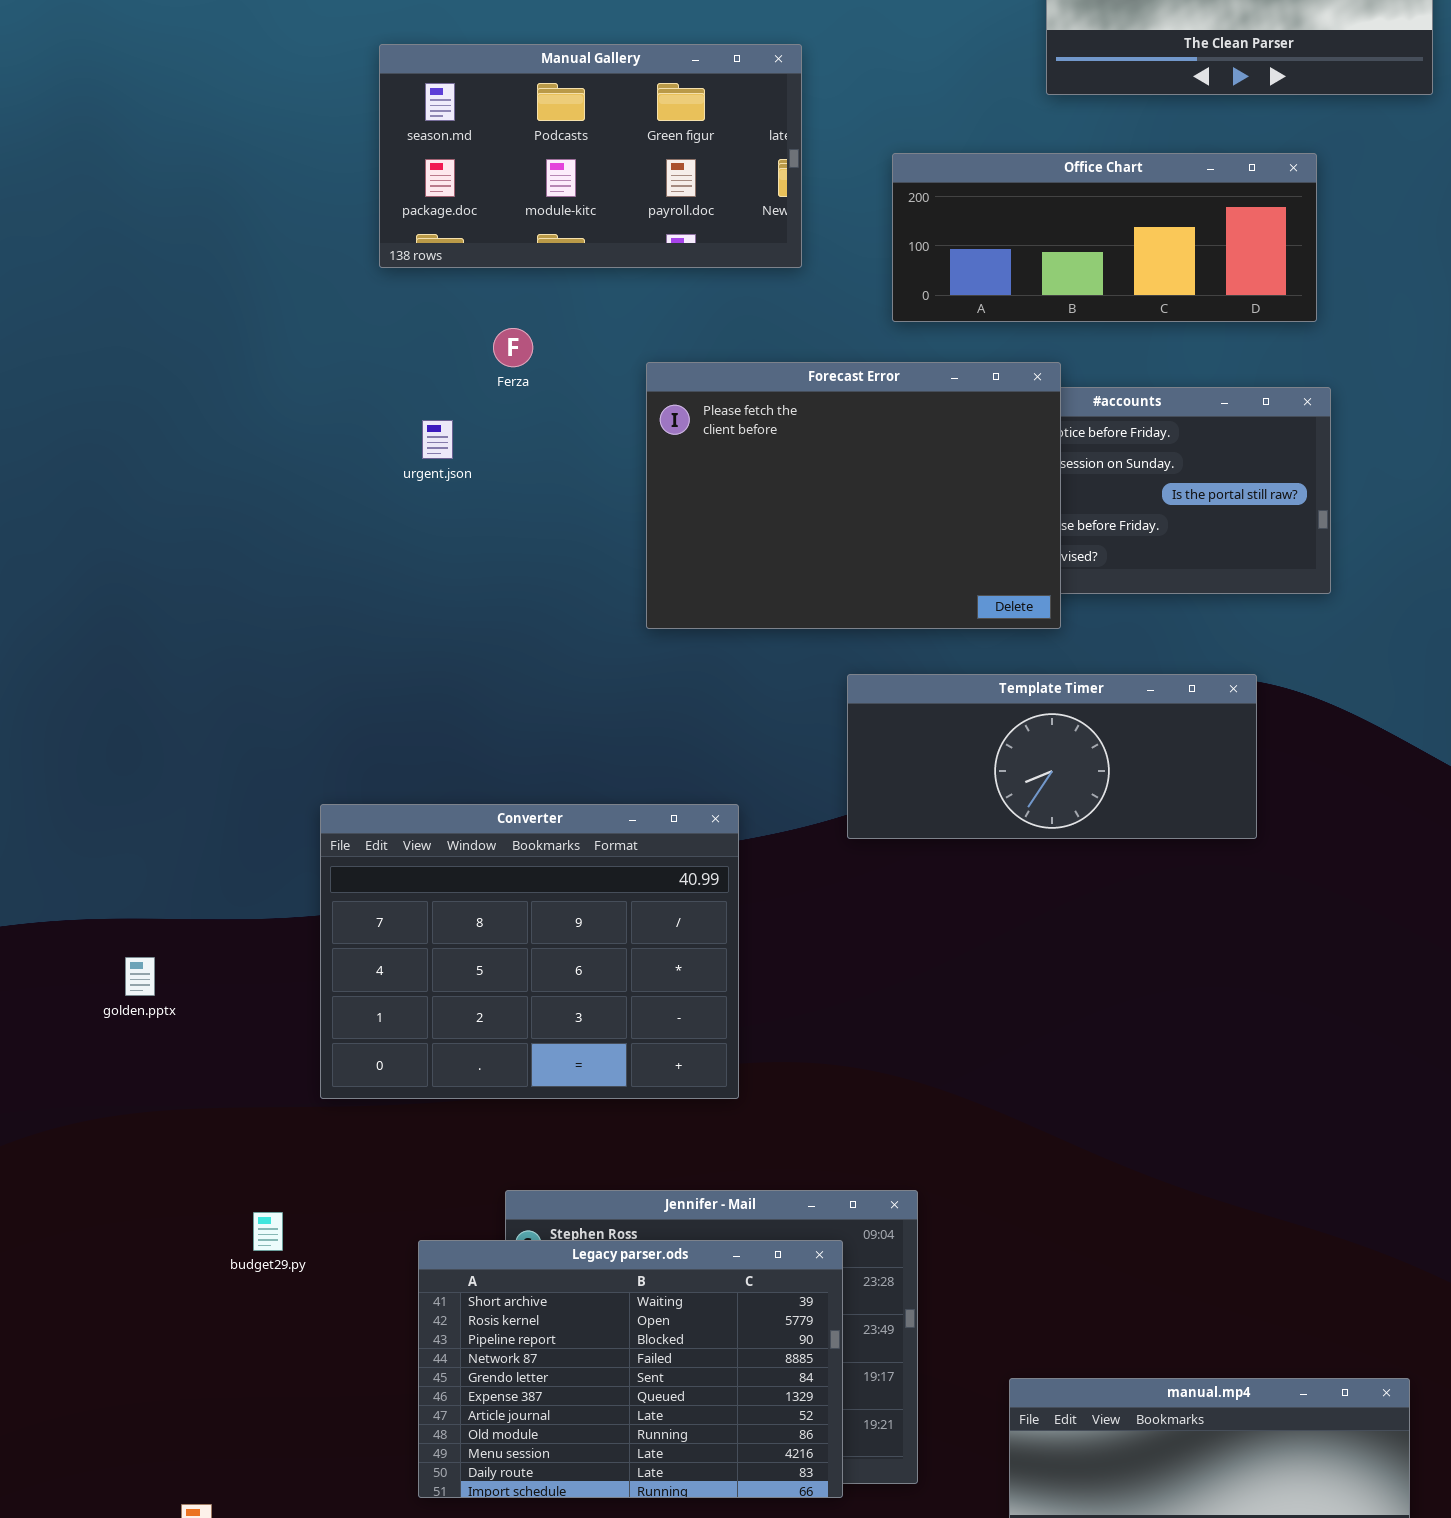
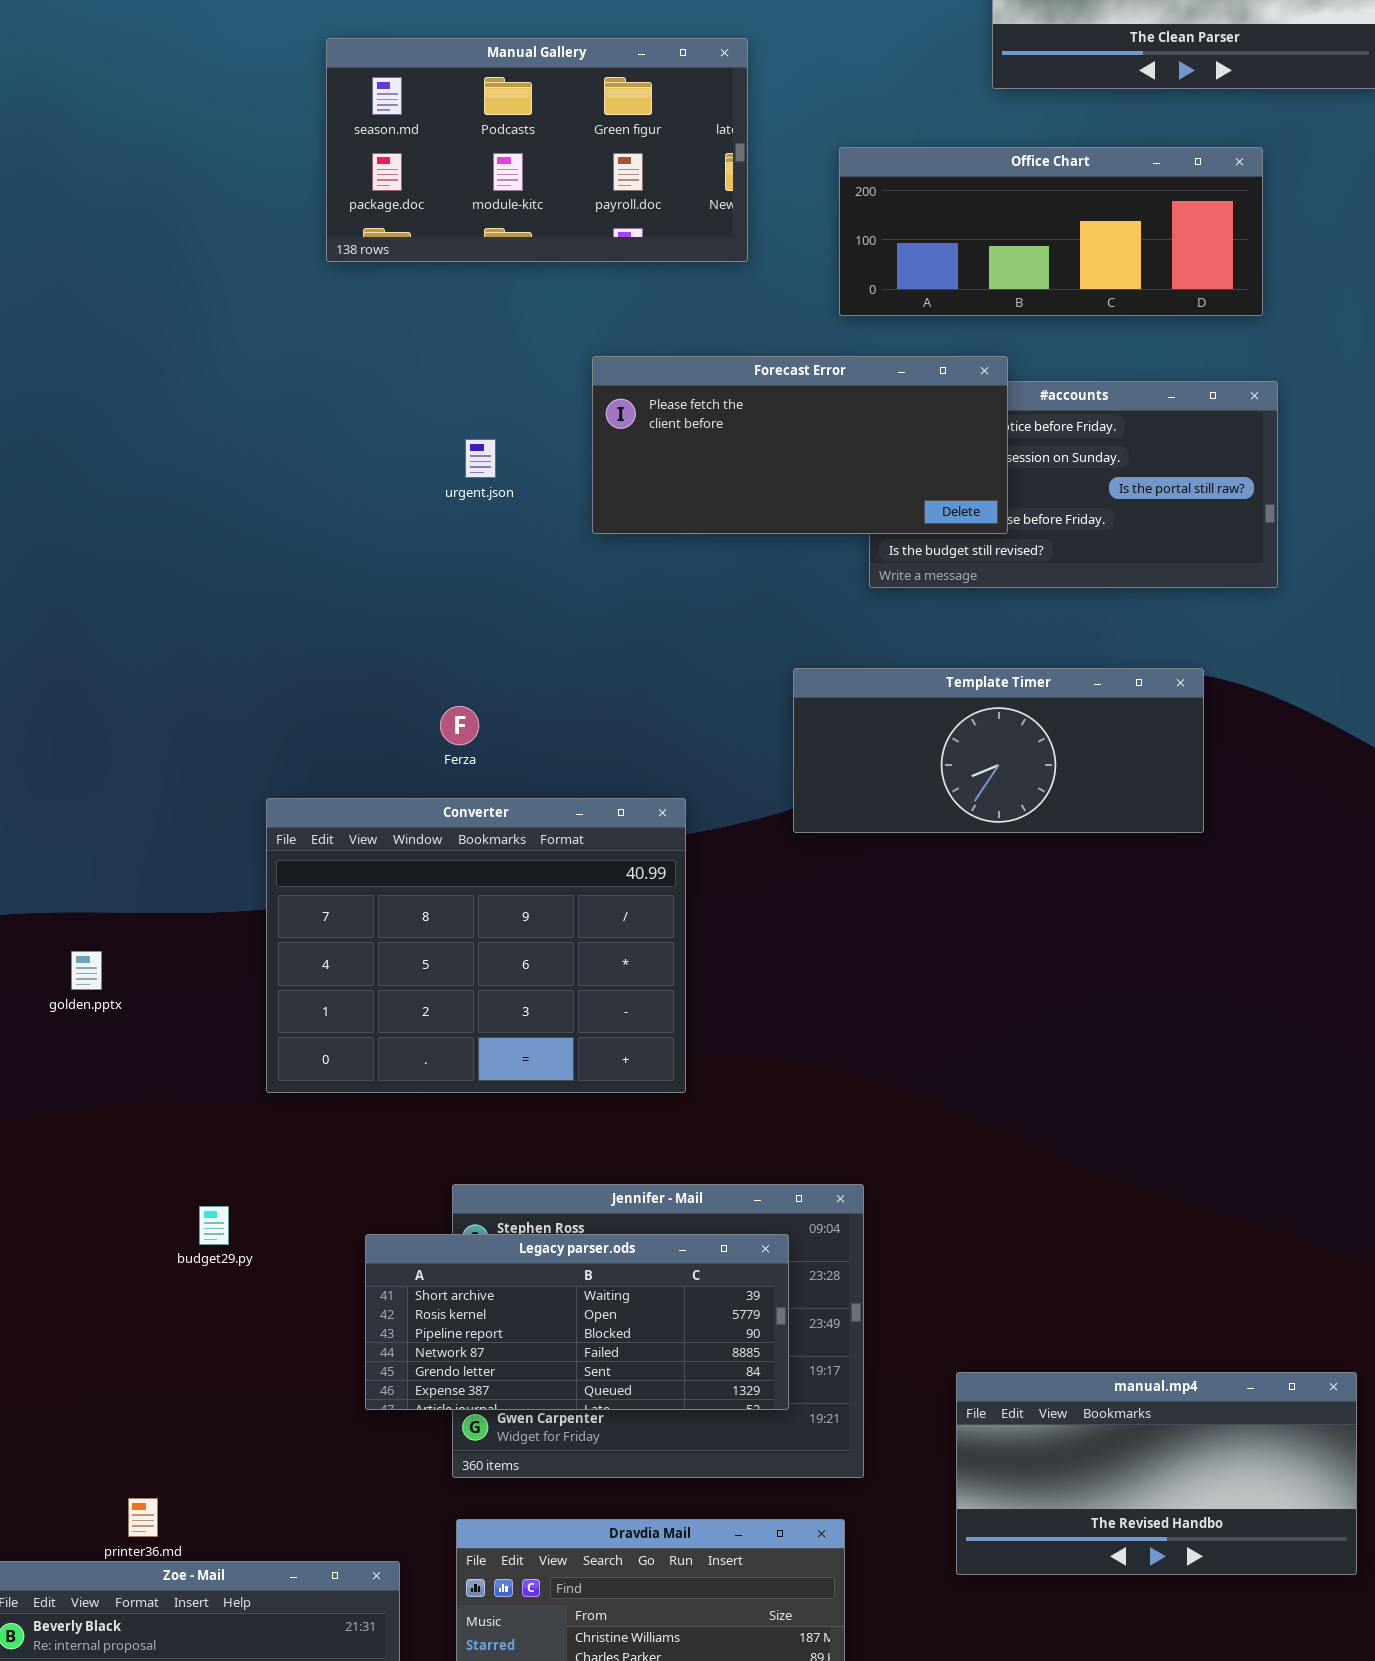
Ferza: [493,328,533,367] -> [440,706,479,745], moved
Forecast Error: [646,362,1061,629] -> [592,356,1008,534], resized
urgent.json: [422,420,453,459] -> [465,439,496,478], moved
Legacy parser.ods: [418,1240,843,1498] -> [365,1234,789,1410], resized

